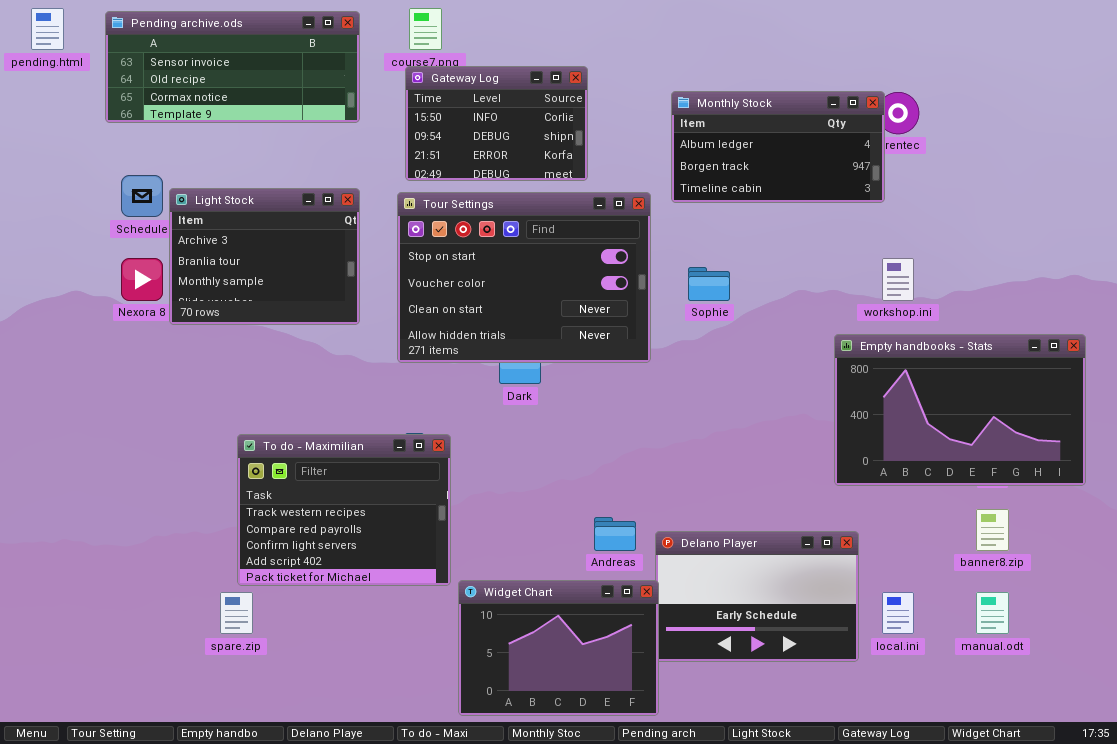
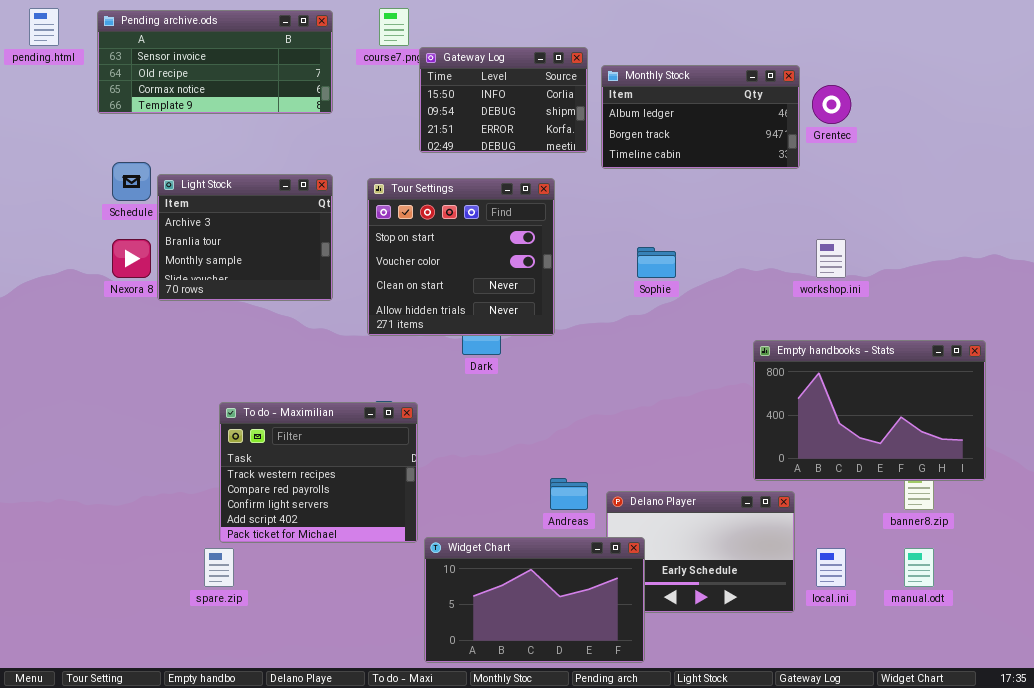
Gateway Log: [405,66,588,181] -> [419,47,588,153], moved
Monthly Stock: [671,91,885,203] -> [601,65,800,169], moved
Tour Settings: [397,192,651,363] -> [367,178,555,336], resized
Empty handbooks - Stats: [834,334,1086,486] -> [753,340,986,481], moved
Widget Chart: [458,580,659,716] -> [424,537,645,663], resized

